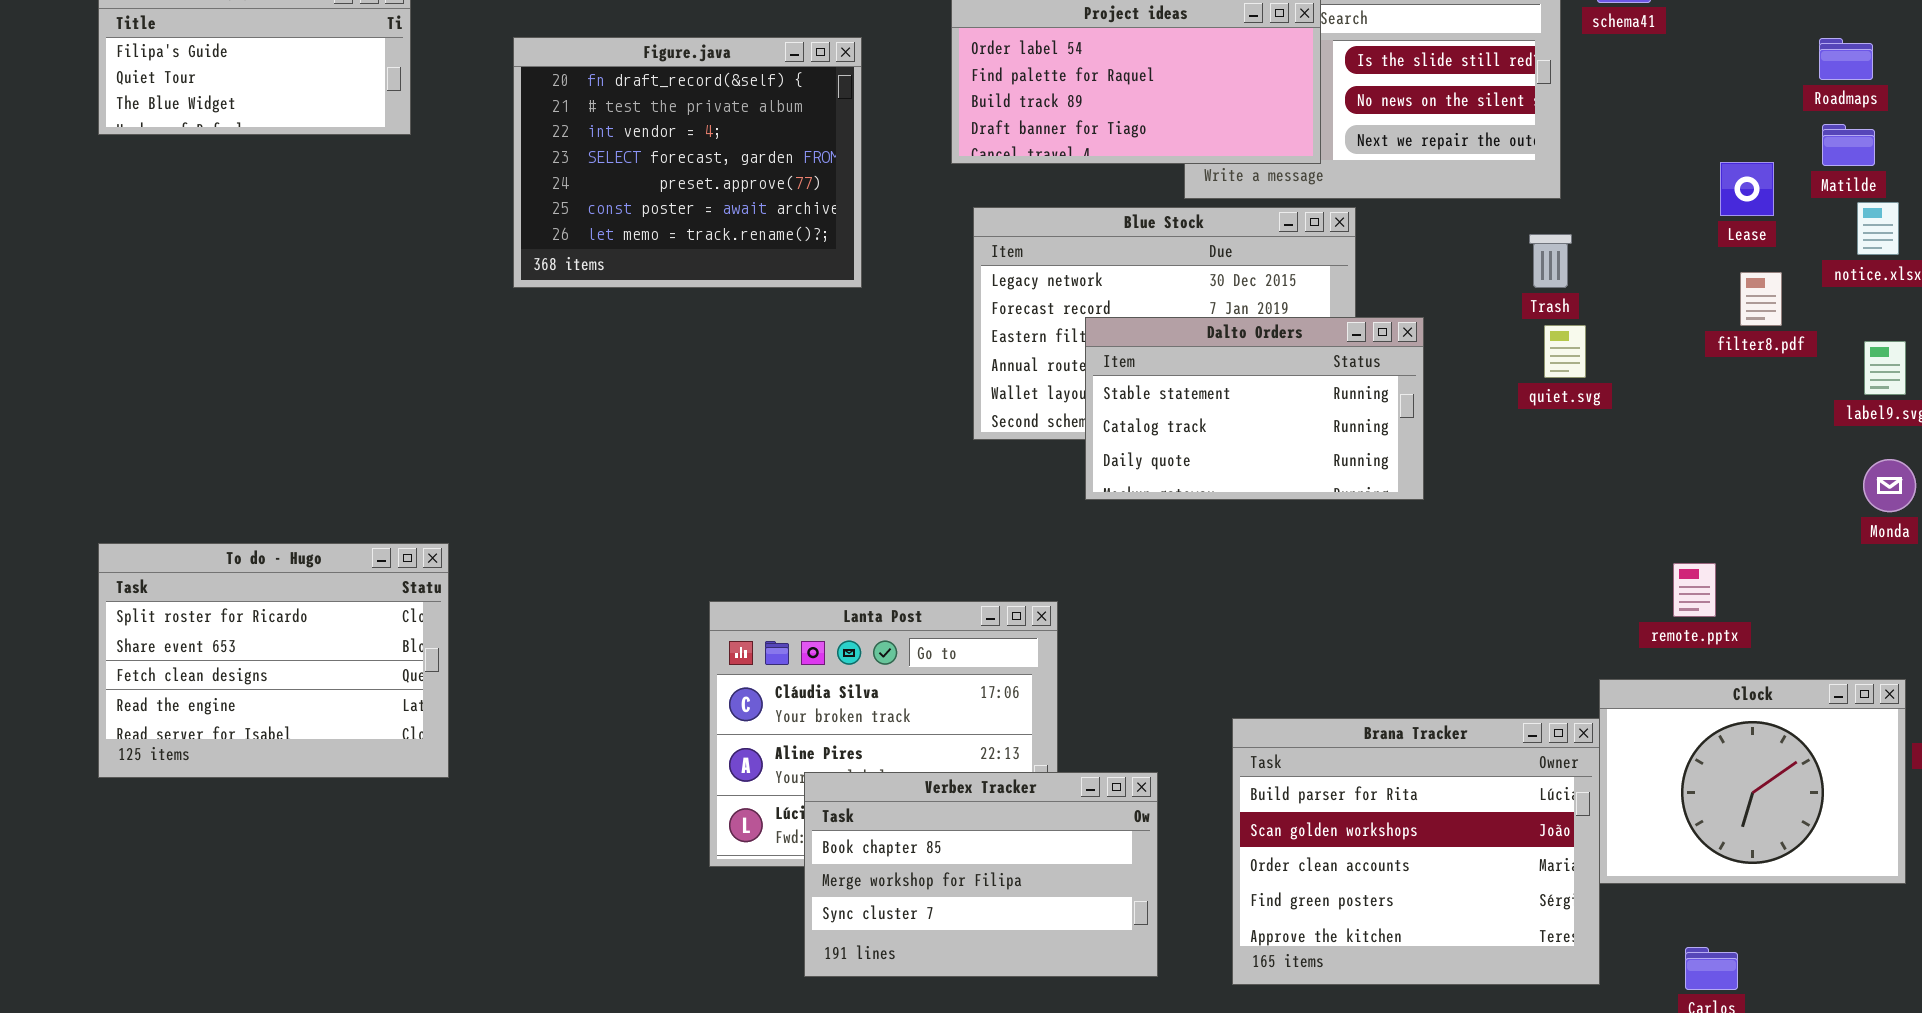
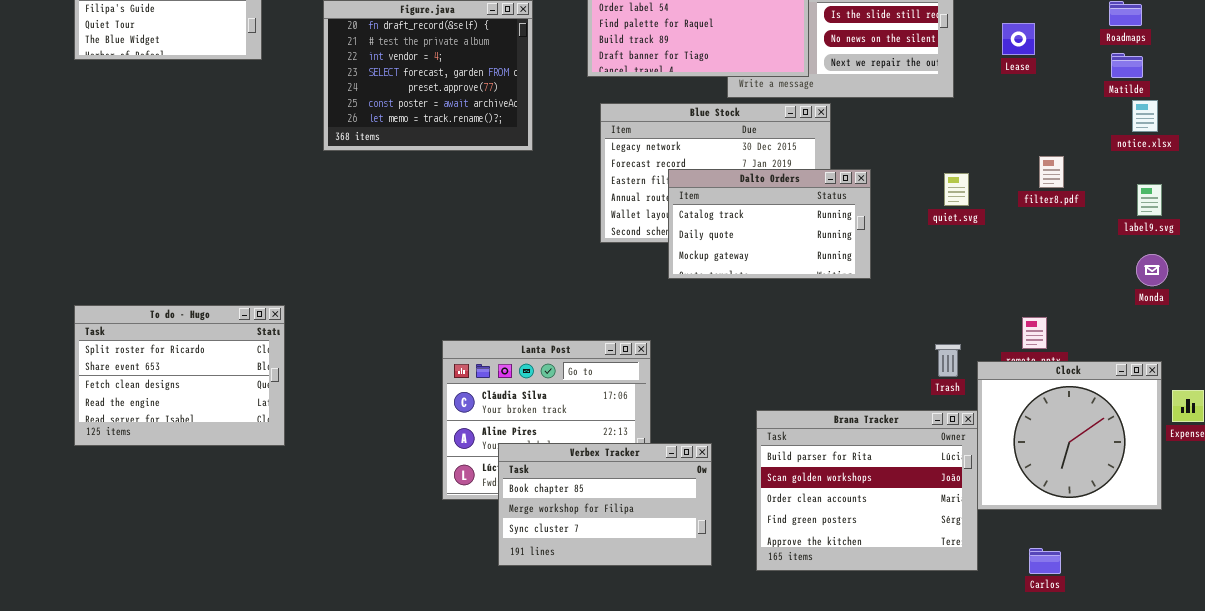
Lease: [1720,162,1774,216] -> [1002,23,1035,55], moved
Trash: [1529,234,1572,288] -> [935,344,961,377], moved
filter8.pdf: [1740,272,1782,326] -> [1039,156,1064,188], moved
Dalto Orders: [1085,317,1424,500] -> [668,169,871,279], scrolled down 1 row
Clock: [1599,679,1906,884] -> [977,361,1162,510], resized

